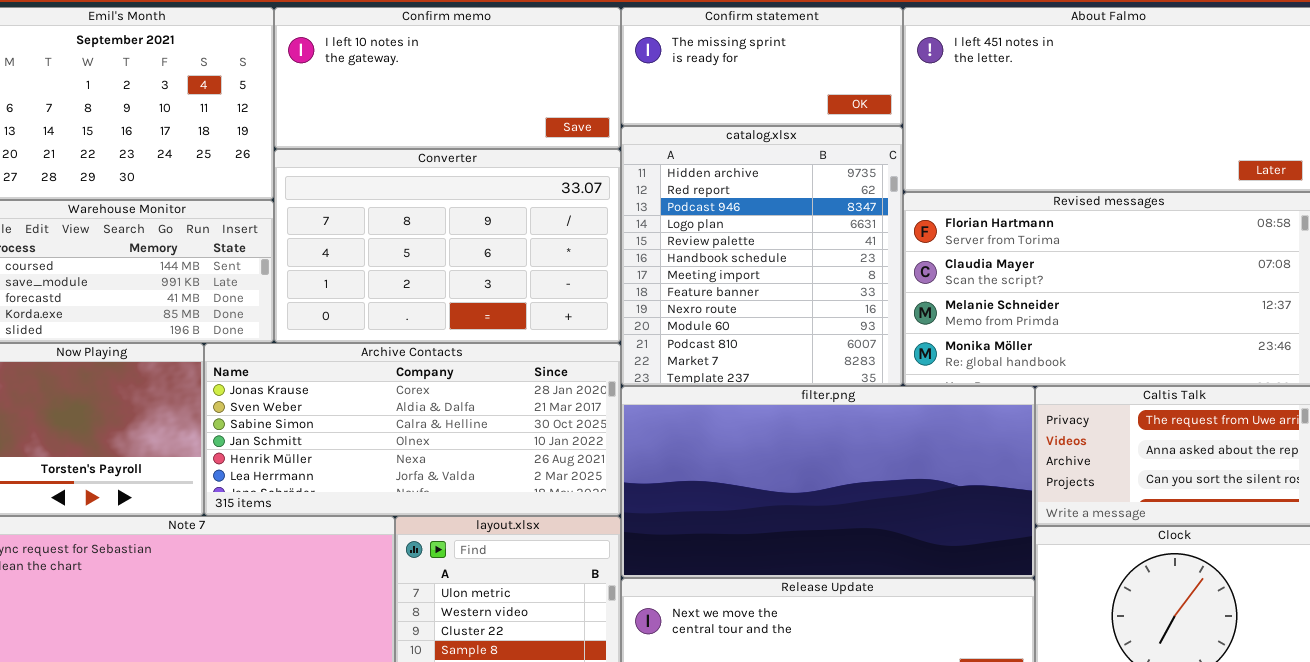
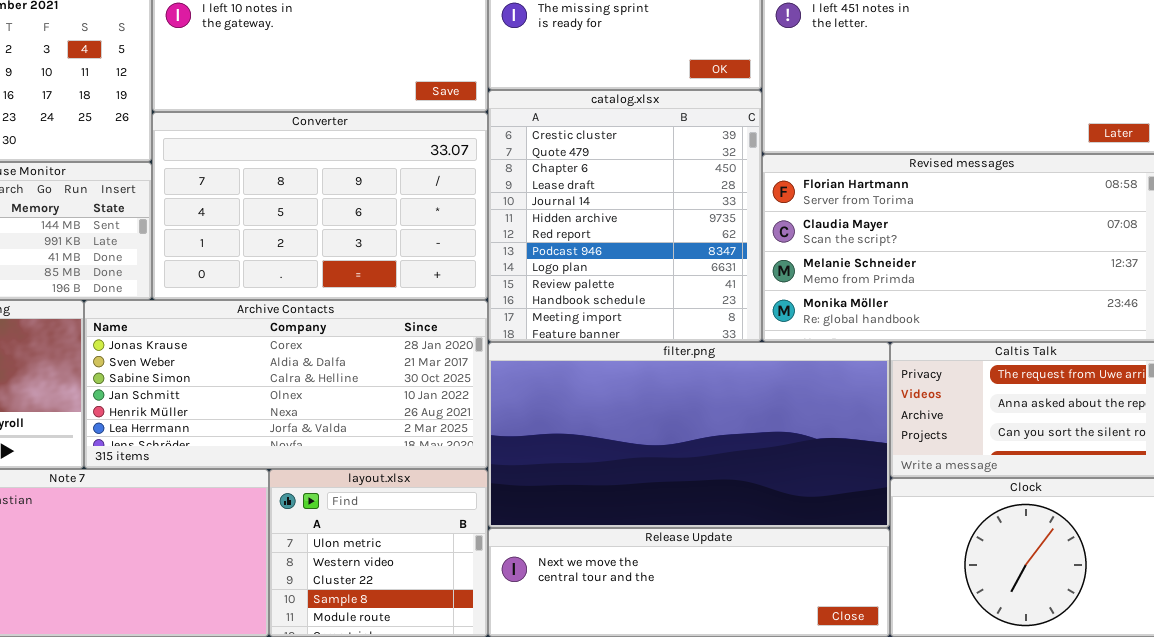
catalog.xlsx: [621,126,903,386] -> [488,90,762,342], scrolled up 5 rows

